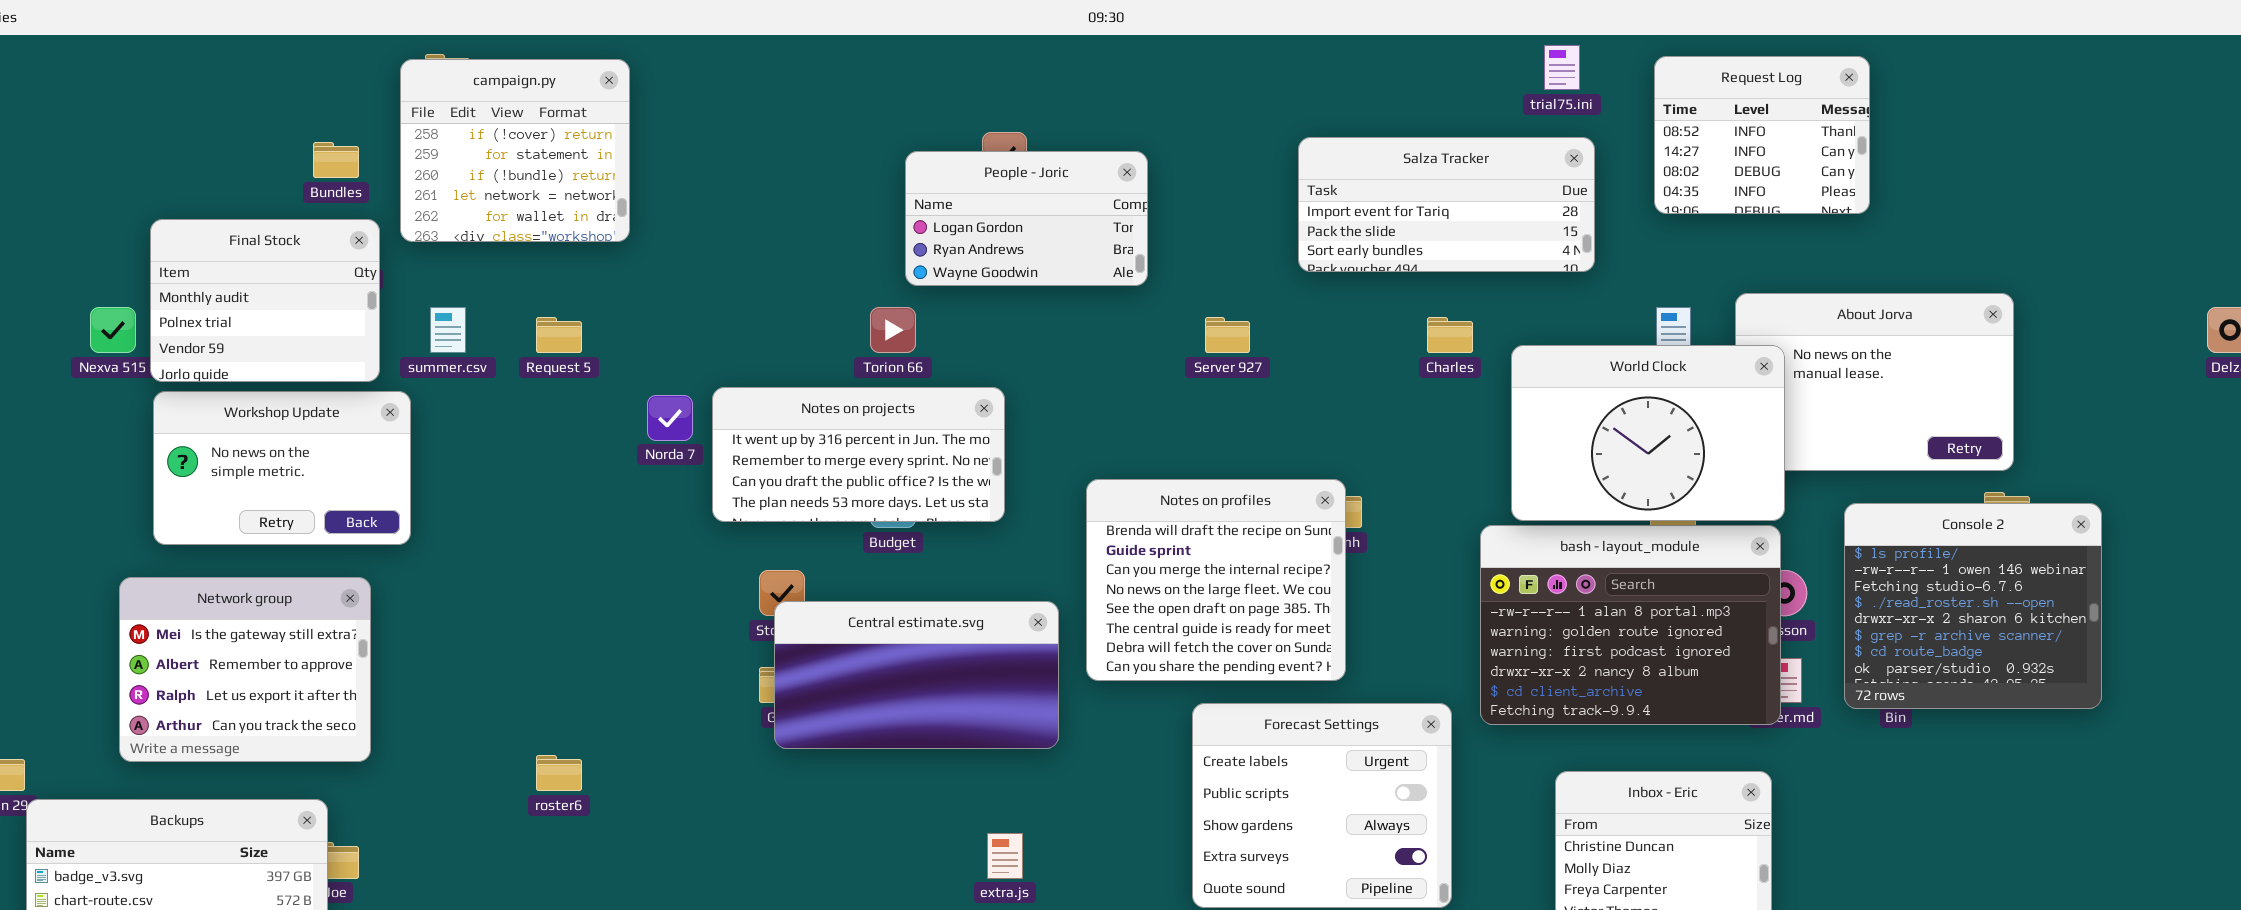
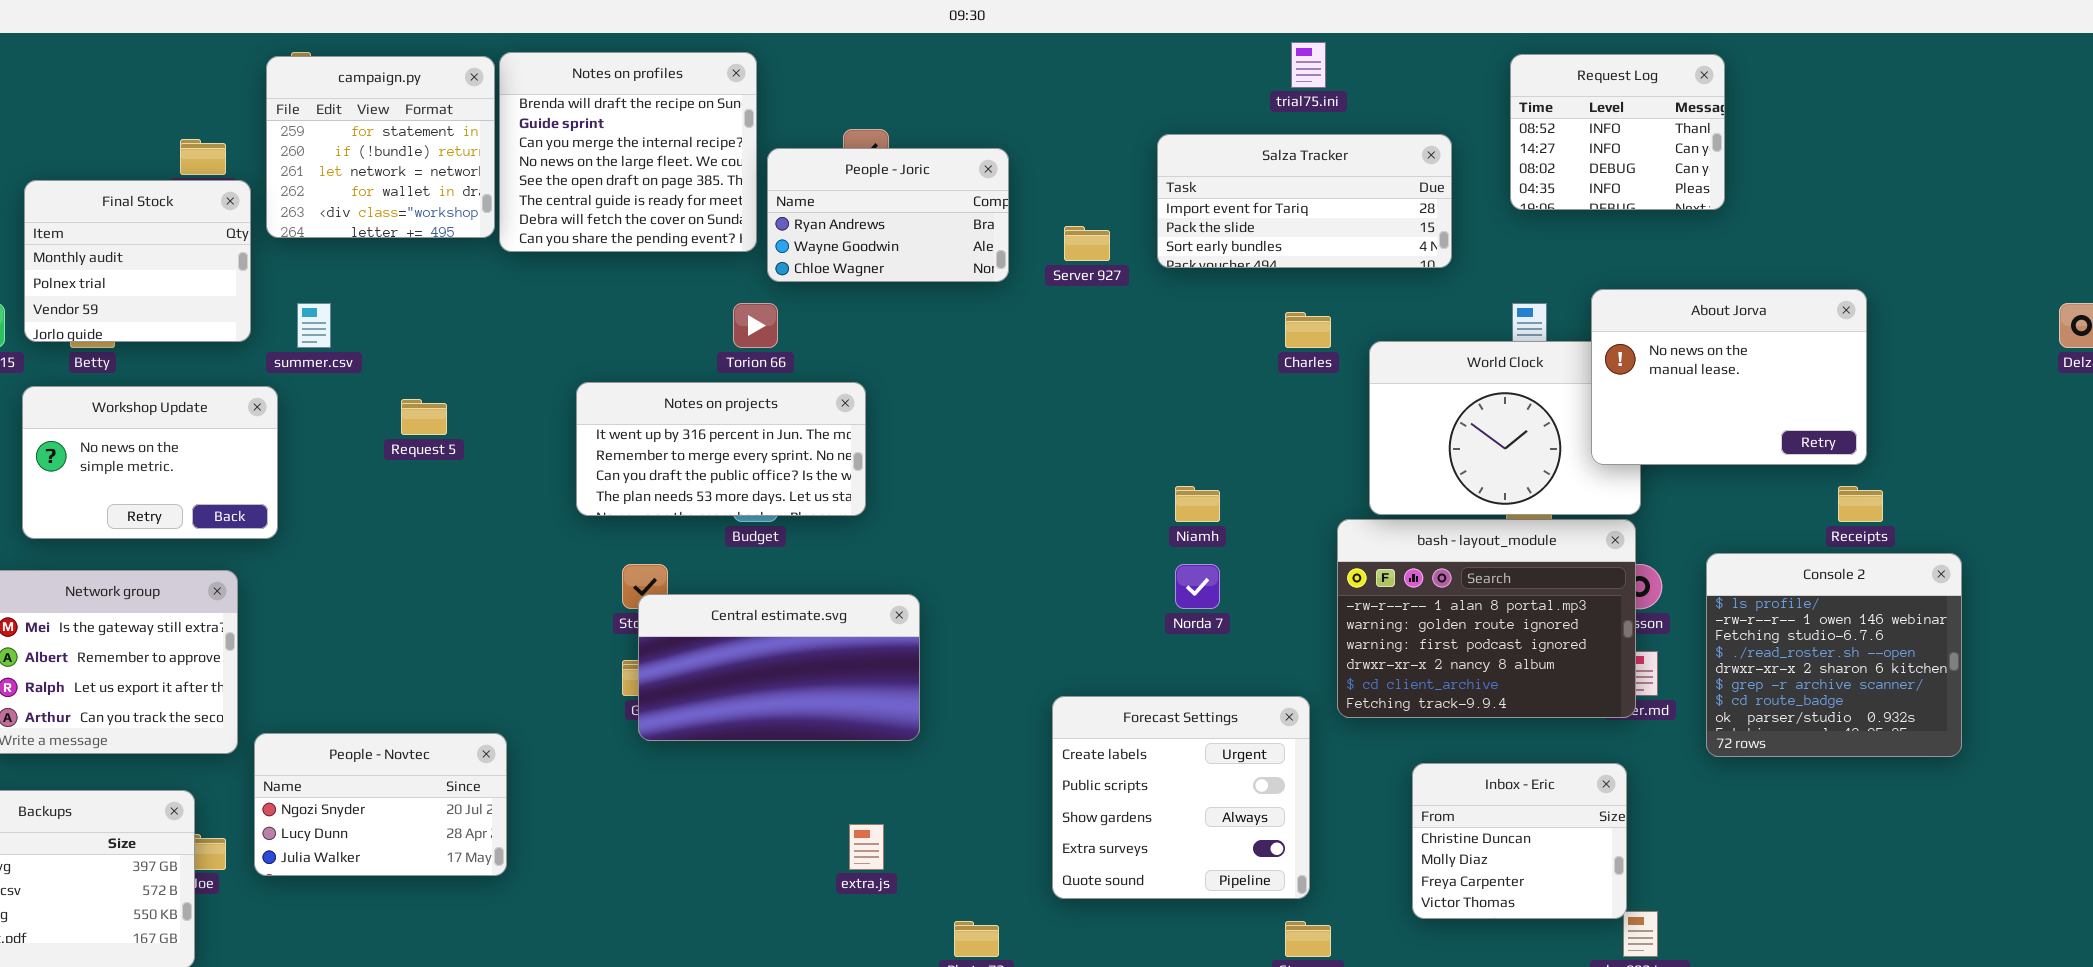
trial75.ini: [1544,45,1580,90] -> [1291,42,1326,88], moved
campaign.py: [400,59,630,242] -> [266,56,495,238], scrolled down 1 row
People - Joric: [905,151,1148,286] -> [767,148,1009,282], scrolled down 1 row
Final Stock: [150,219,380,382] -> [24,180,251,342], moved
About Jorva: [1735,293,2014,471] -> [1591,289,1867,465], raised
Request 5: [536,317,582,353] -> [401,399,447,435], moved
Server 927: [1205,317,1250,353] -> [1064,226,1110,261], moved
Norda 7: [647,395,693,441] -> [1175,564,1220,609], moved
Notes on profiles: [1086,479,1346,681] -> [499,52,757,252], moved
Console 2: [1844,503,2102,709] -> [1706,553,1962,757], moved
People - Novtec: none -> [254,733,507,876], opened

